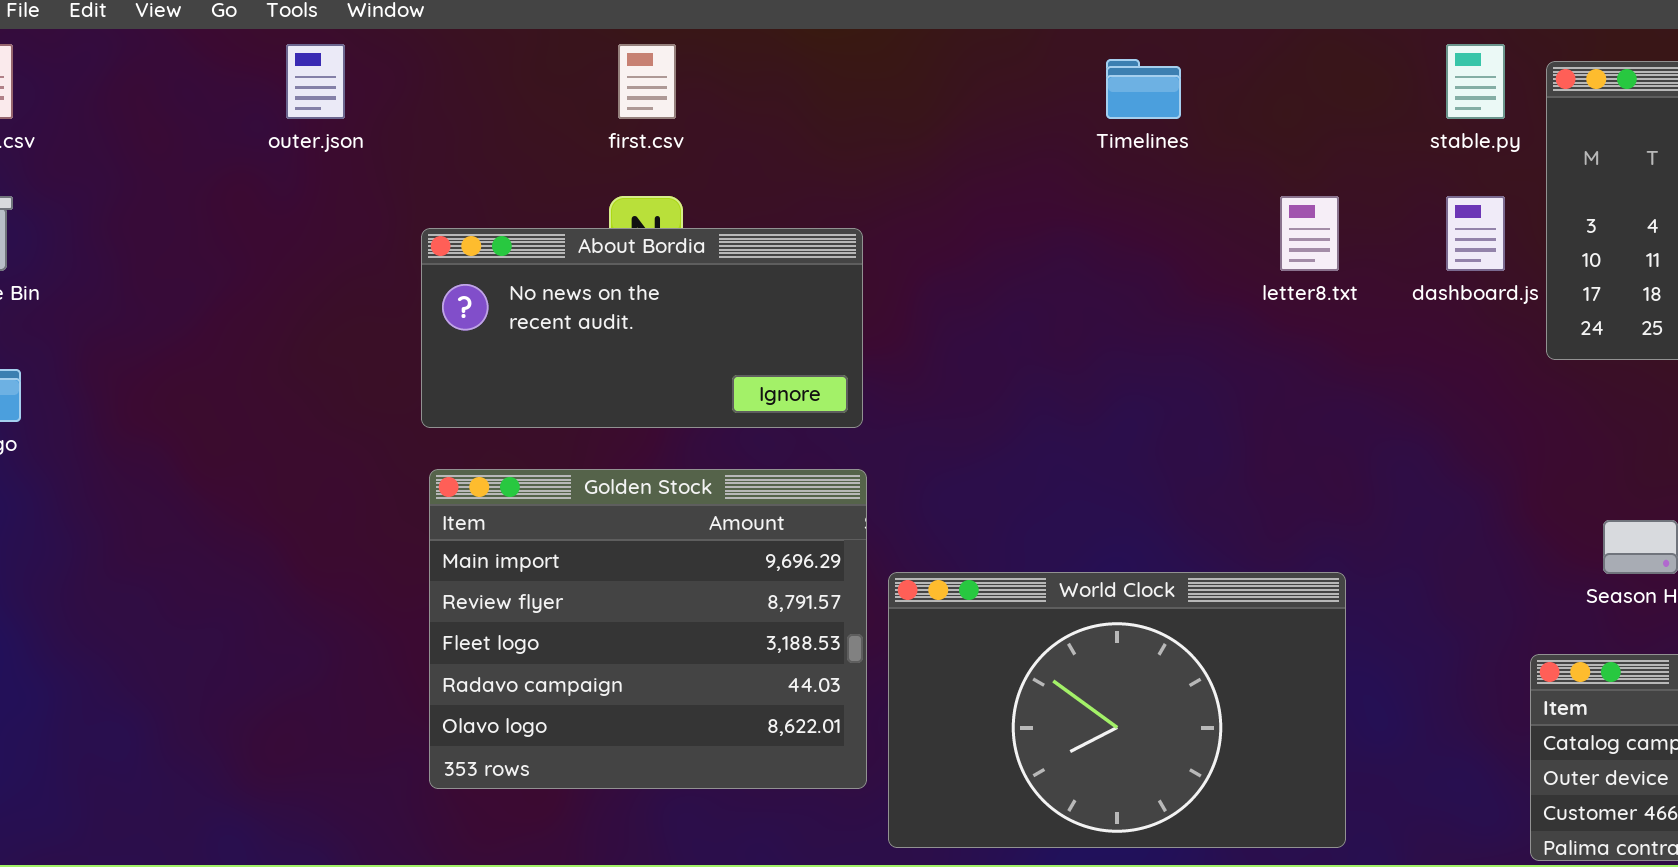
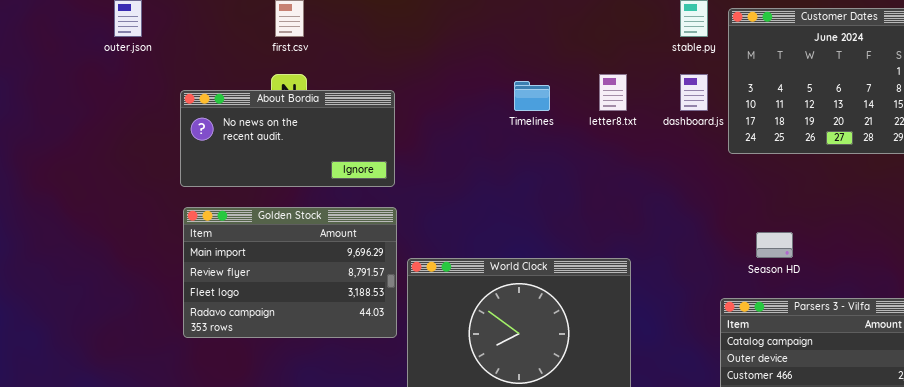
Timelines: [1106,59,1181,119] -> [514,81,550,111], moved
Golden Stock: [429,469,867,789] -> [183,207,397,338], resized

